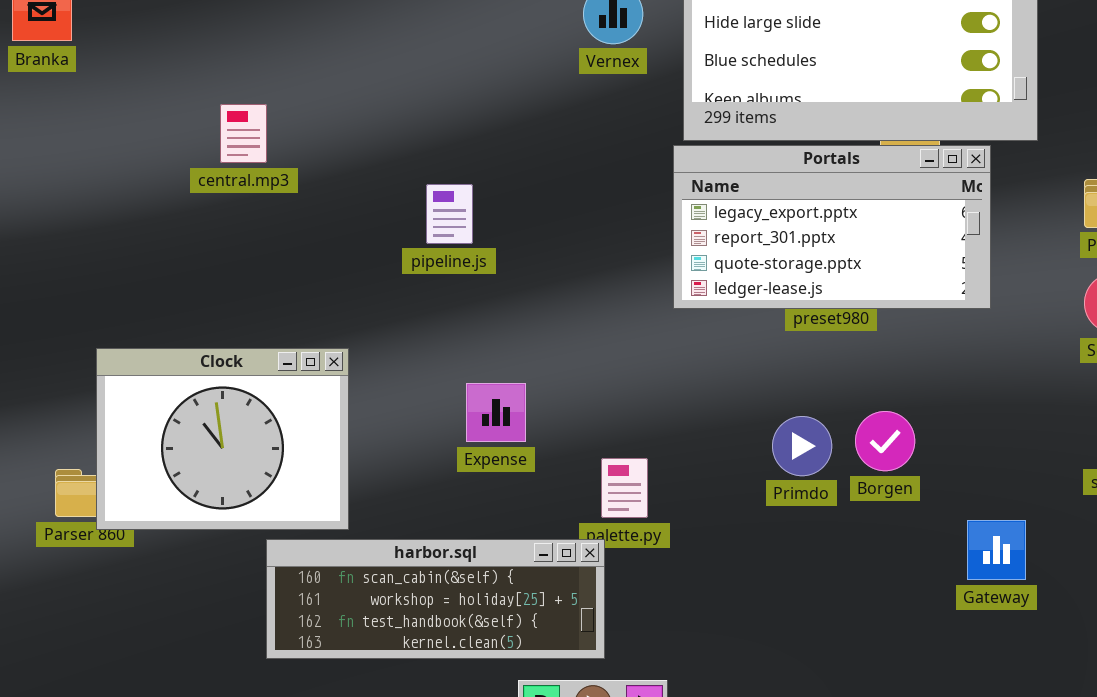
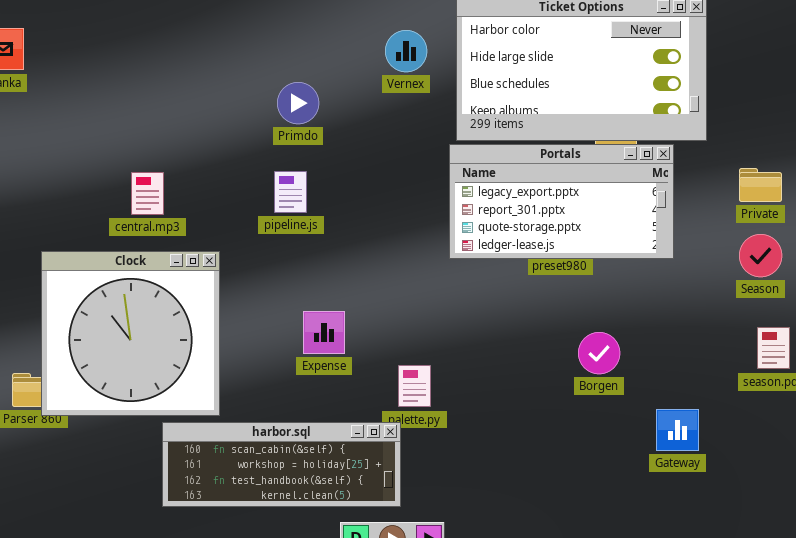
central.mp3: [220,104,267,163] -> [131,172,164,215], moved
Clock: [96,348,349,530] -> [41,251,220,416], resized
Primdo: [772,416,832,476] -> [277,82,319,124], moved

